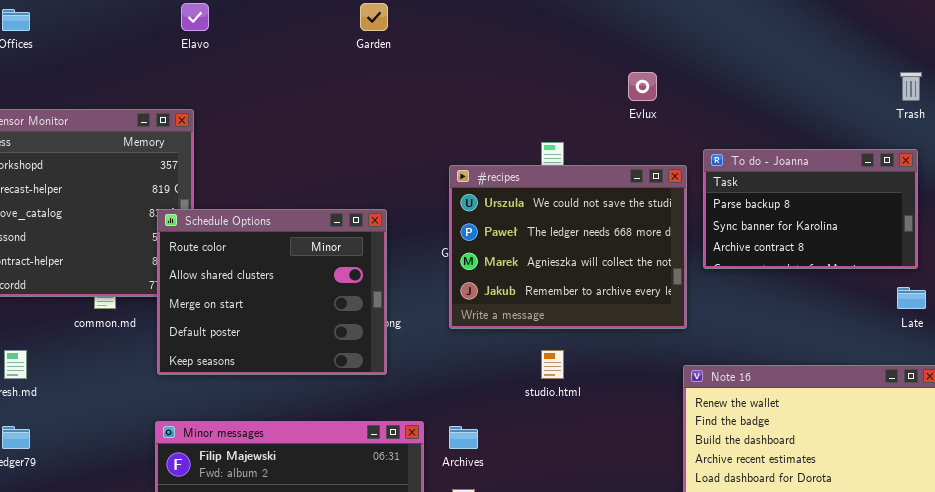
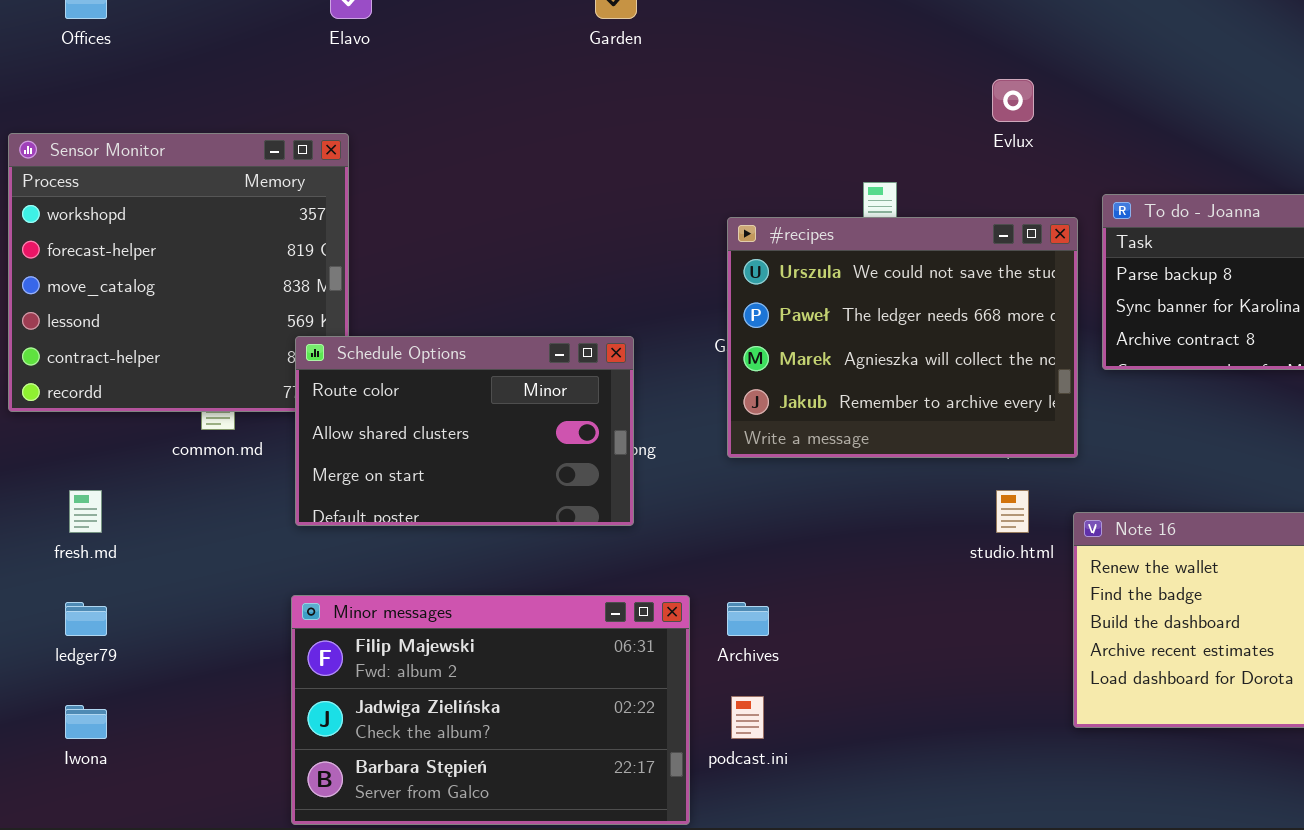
Schedule Options: [157,209,387,375] -> [295,336,634,526], resized
studio.html: [541,350,564,379] -> [996,490,1029,533], moved

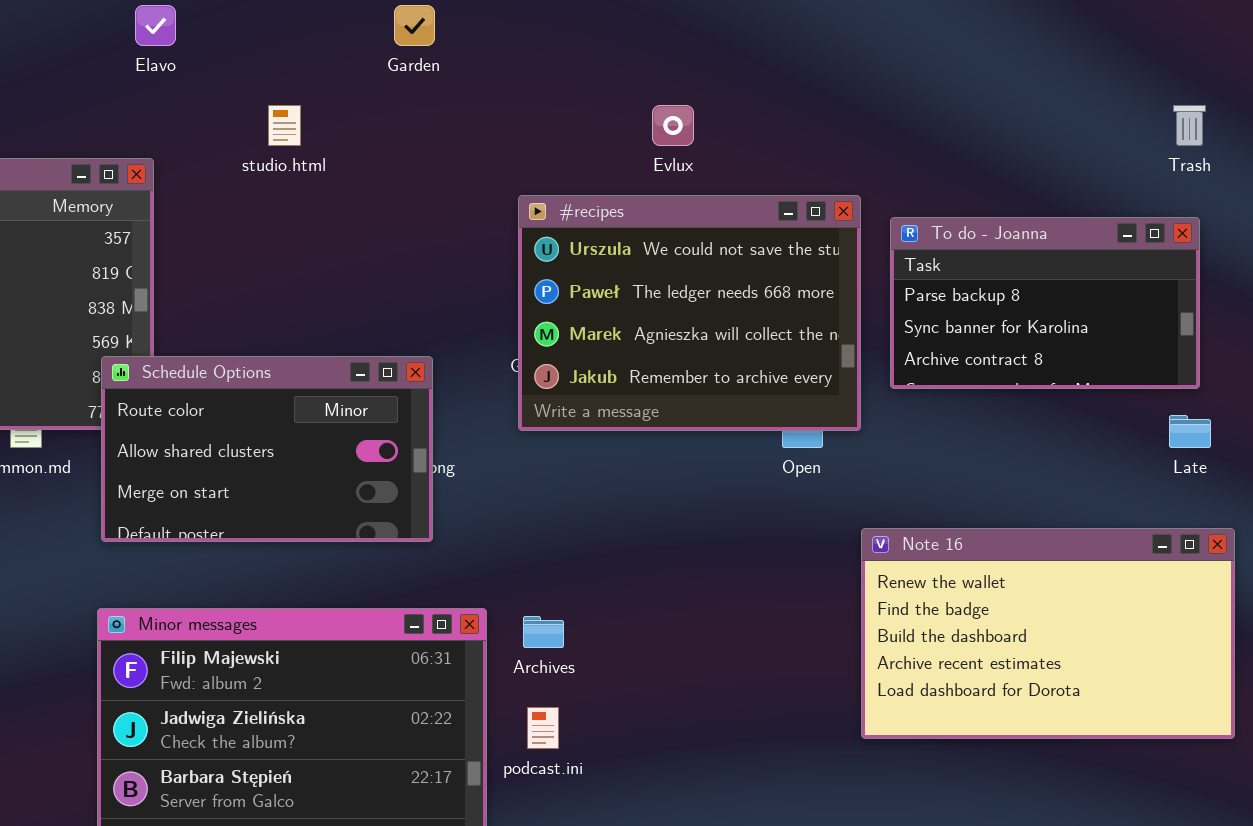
Evlux: [992,79,1034,122] -> [652,105,694,146], moved
#recipes: [727,217,1078,458] -> [518,195,861,431], moved
studio.html: [996,490,1029,533] -> [268,105,301,146], moved

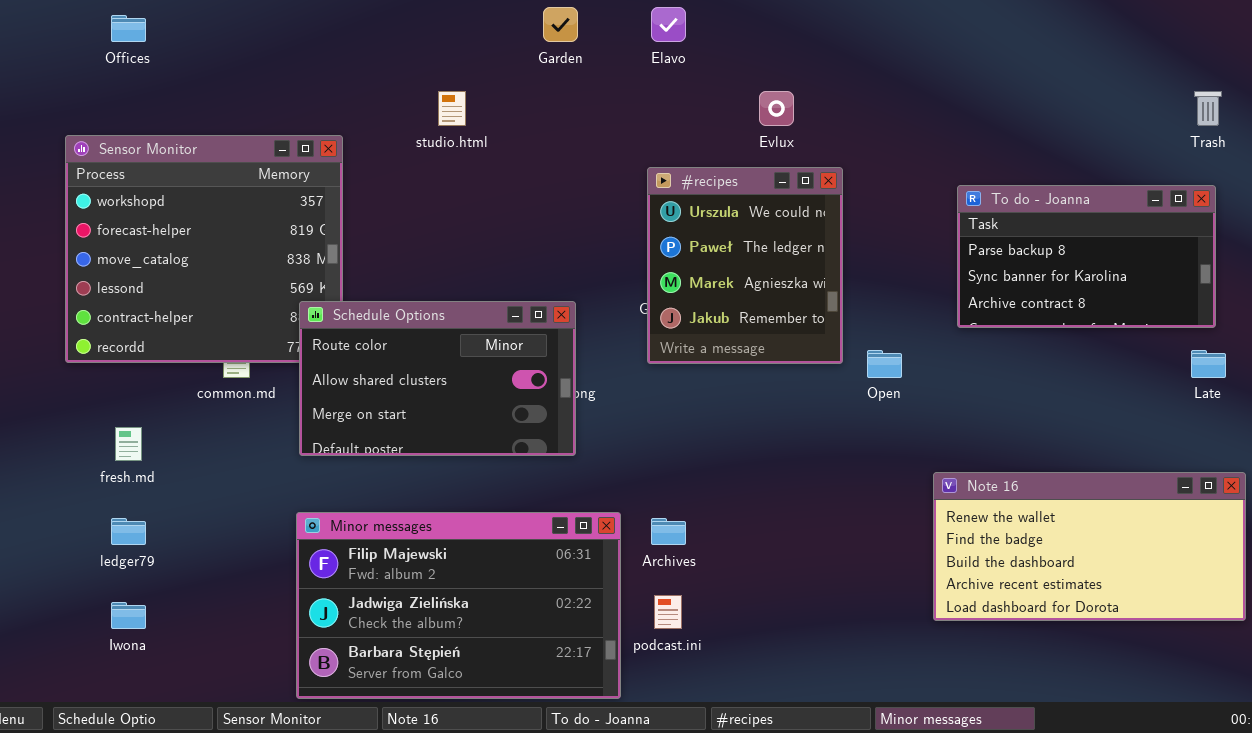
Elavo: [135,5,176,46] -> [651,7,686,42], moved
#recipes: [518,195,861,431] -> [647,167,843,364], resized
Note 16: [861,528,1235,739] -> [933,472,1246,621], resized

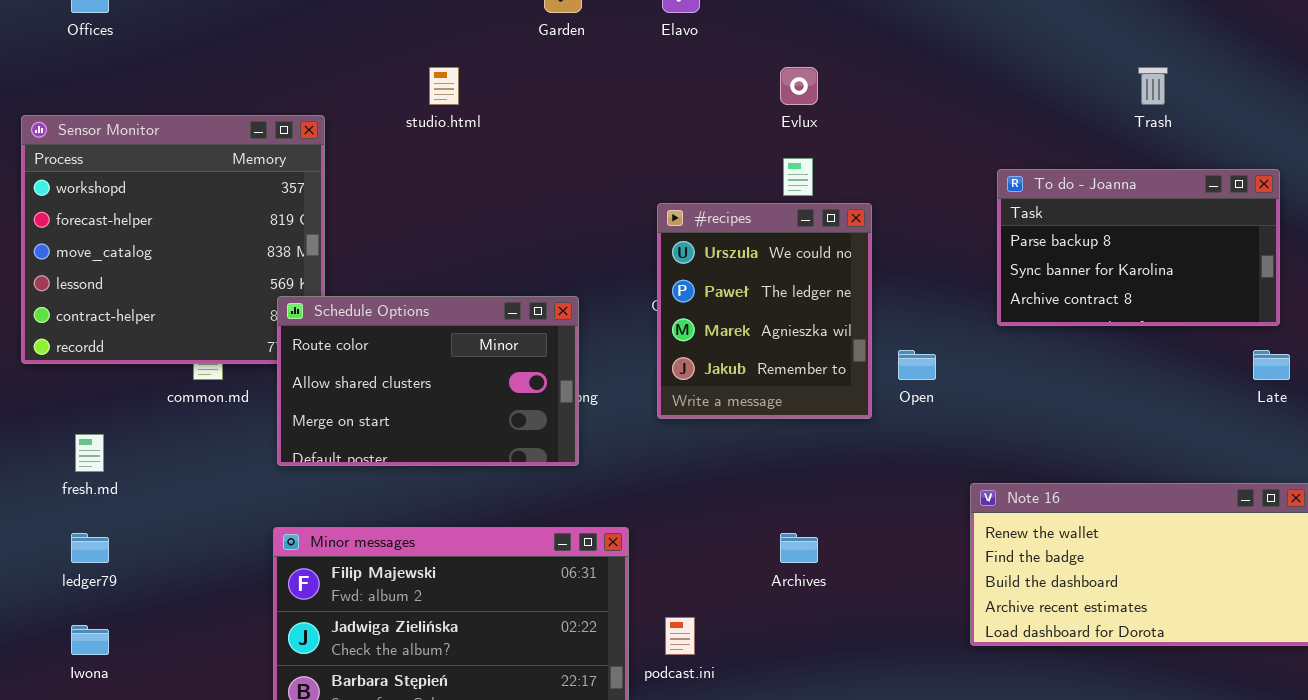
Trash: [1194,91,1222,126] -> [1138,67,1168,105], moved
#recipes: [647,167,843,364] -> [657,203,872,419], moved
Archives: [651,518,686,545] -> [780,533,818,563], moved

